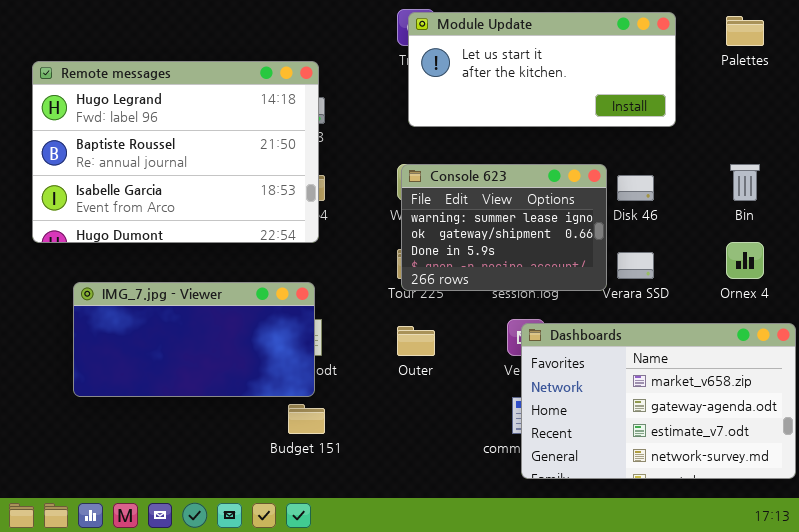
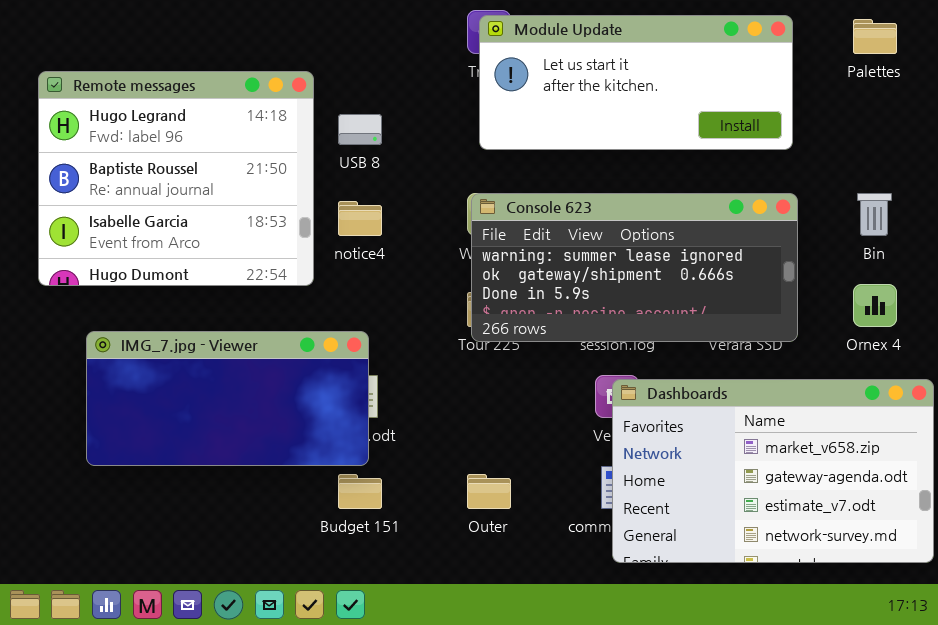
Remote messages: [32,61,319,243] -> [38,71,314,286], resized
Console 623: [401,164,607,291] -> [471,193,798,342], resized
Outer: [397,326,435,356] -> [467,474,511,509], moved

